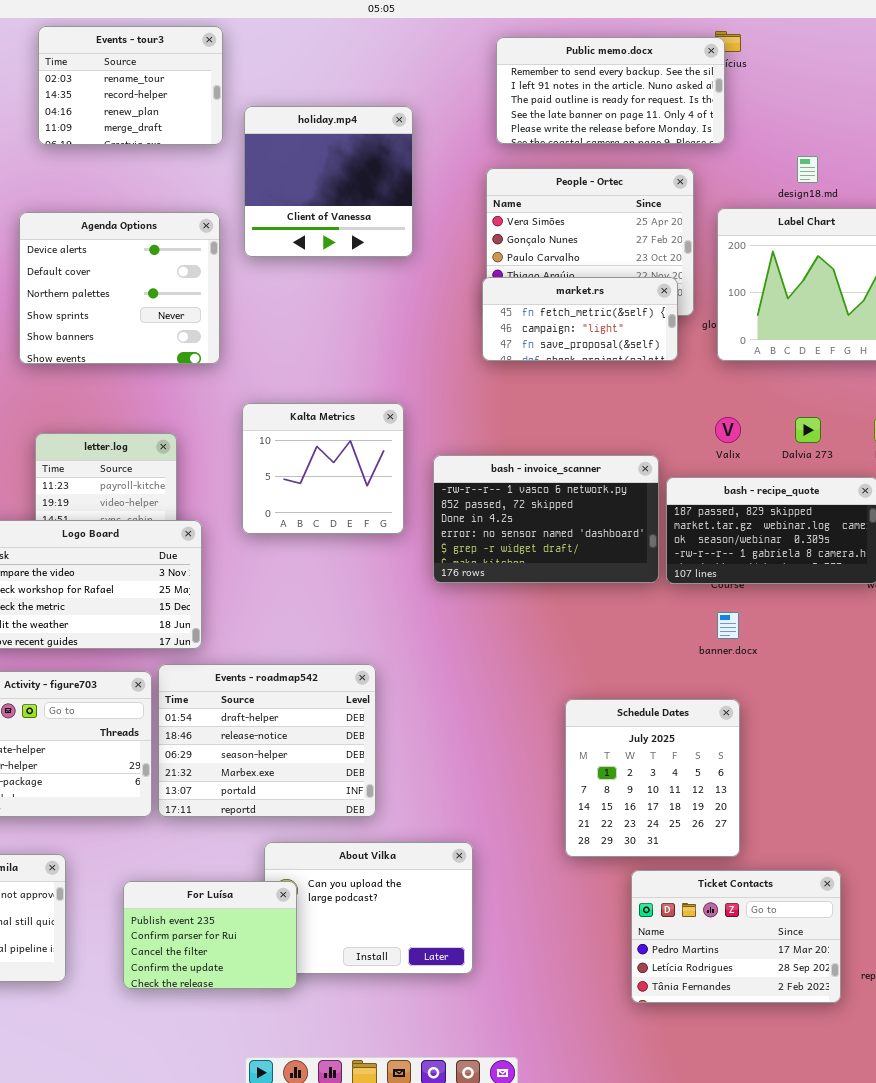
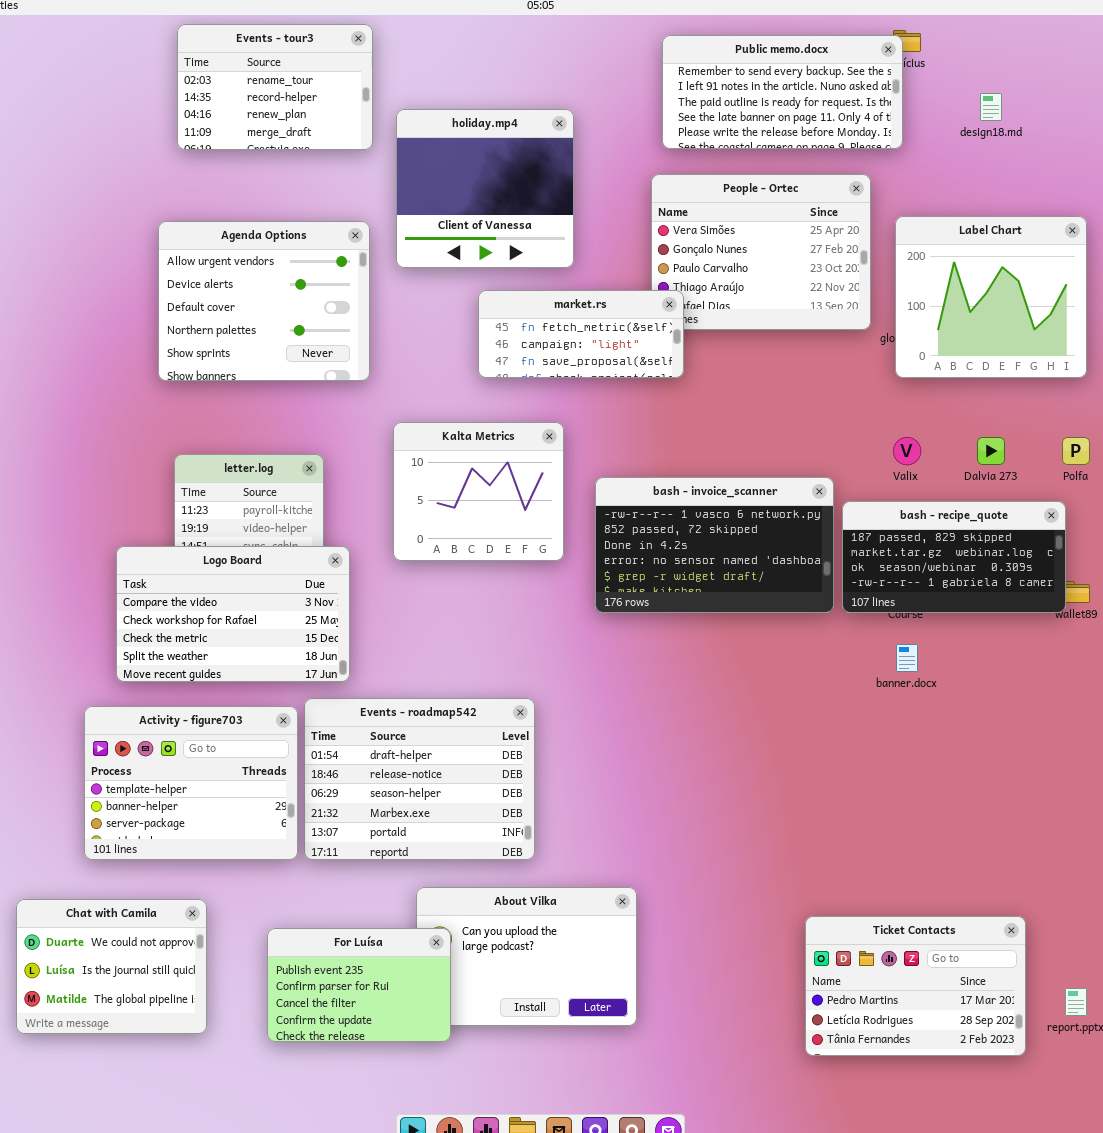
design18.md: [797,156,818,183] -> [980,93,1002,121], moved
Agenda Options: [19,212,220,364] -> [158,221,370,381], scrolled up 1 row
market.rs: [482,277,678,361] -> [478,290,684,378], moved
Schedule Dates: [565,699,740,857] -> none, closed

